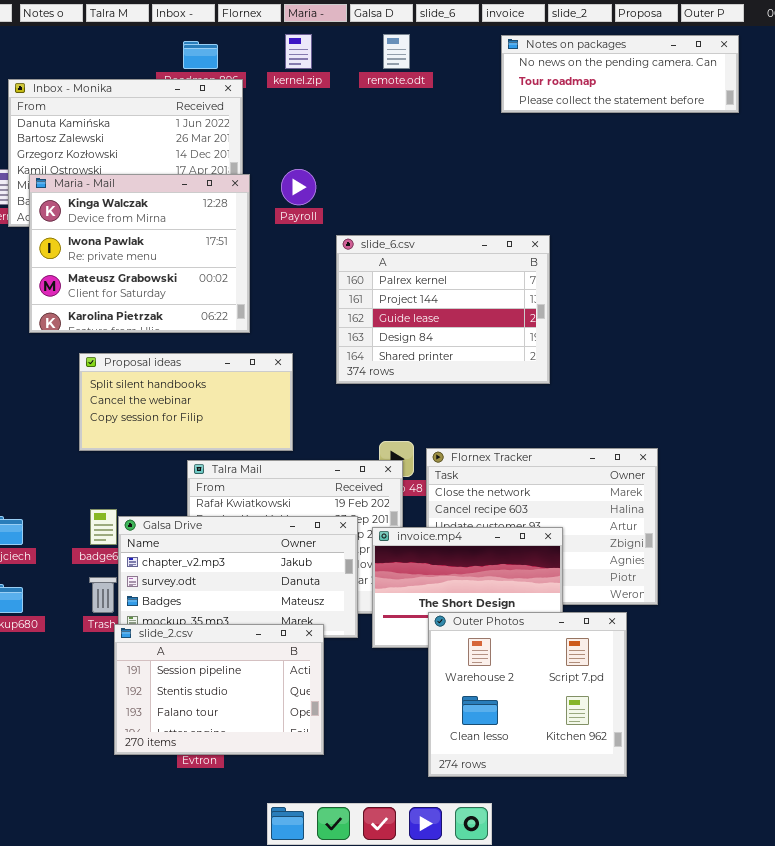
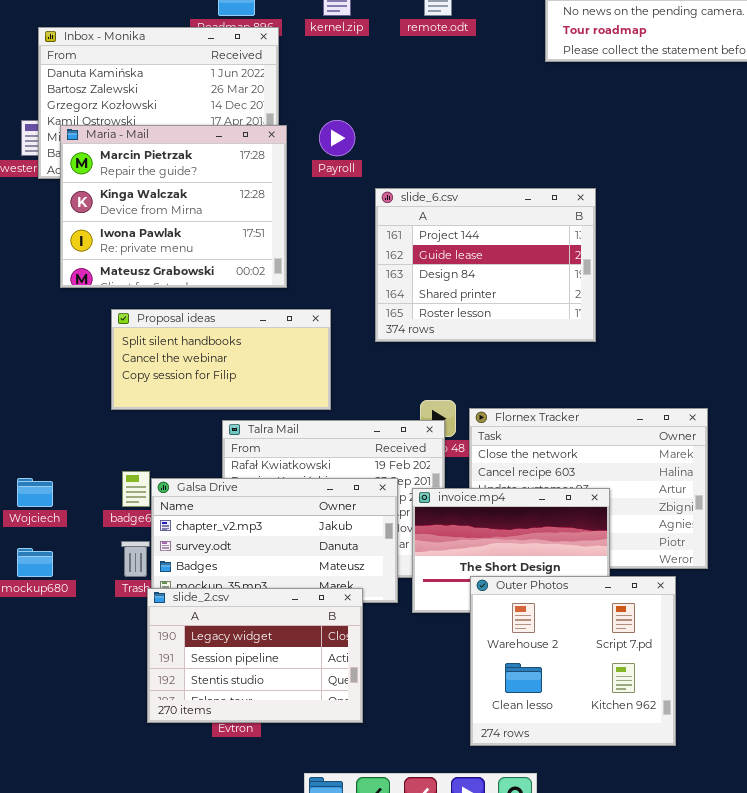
Maria - Mail: [29,174,250,333] -> [60,125,287,288], scrolled up 1 row
slide_6.csv: [336,235,550,384] -> [375,188,596,342], scrolled down 1 row
slide_2.csv: [114,624,324,755] -> [147,588,363,723], scrolled up 1 row

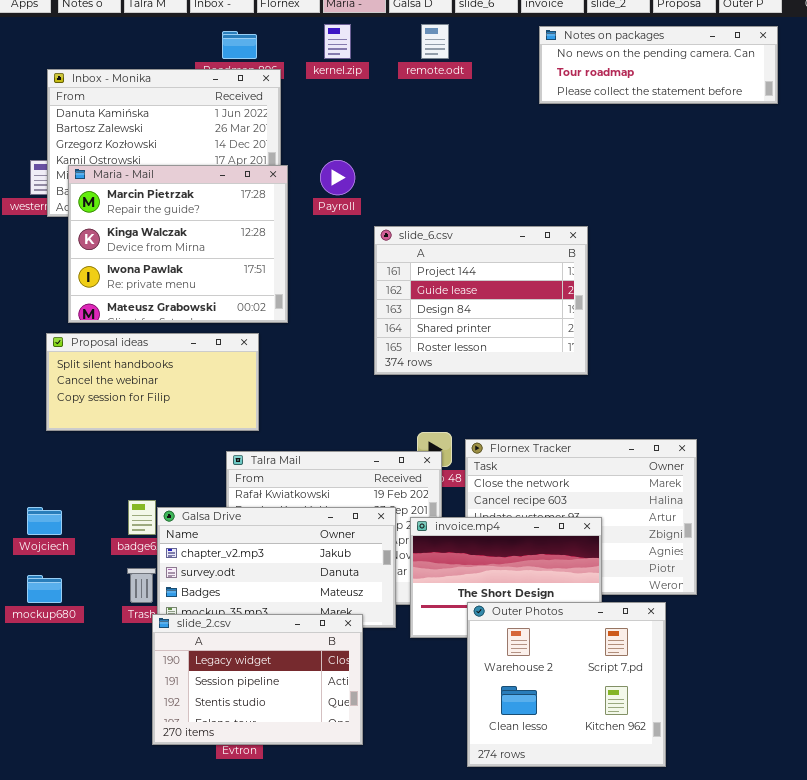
Proposal ideas: [111,309,331,410] -> [46,333,259,431], moved

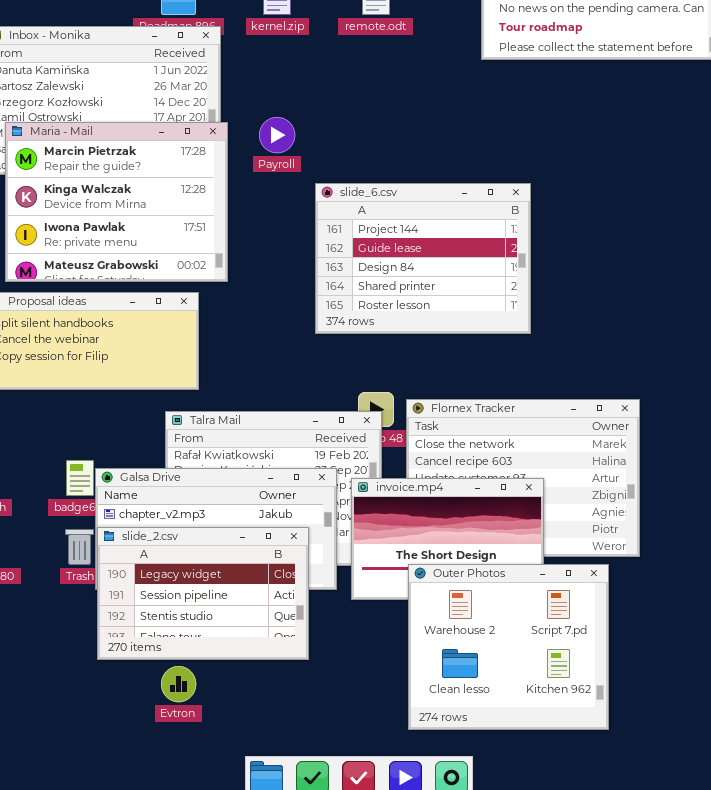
slide_2.csv: [152,614,363,745] -> [97,527,309,660], moved

